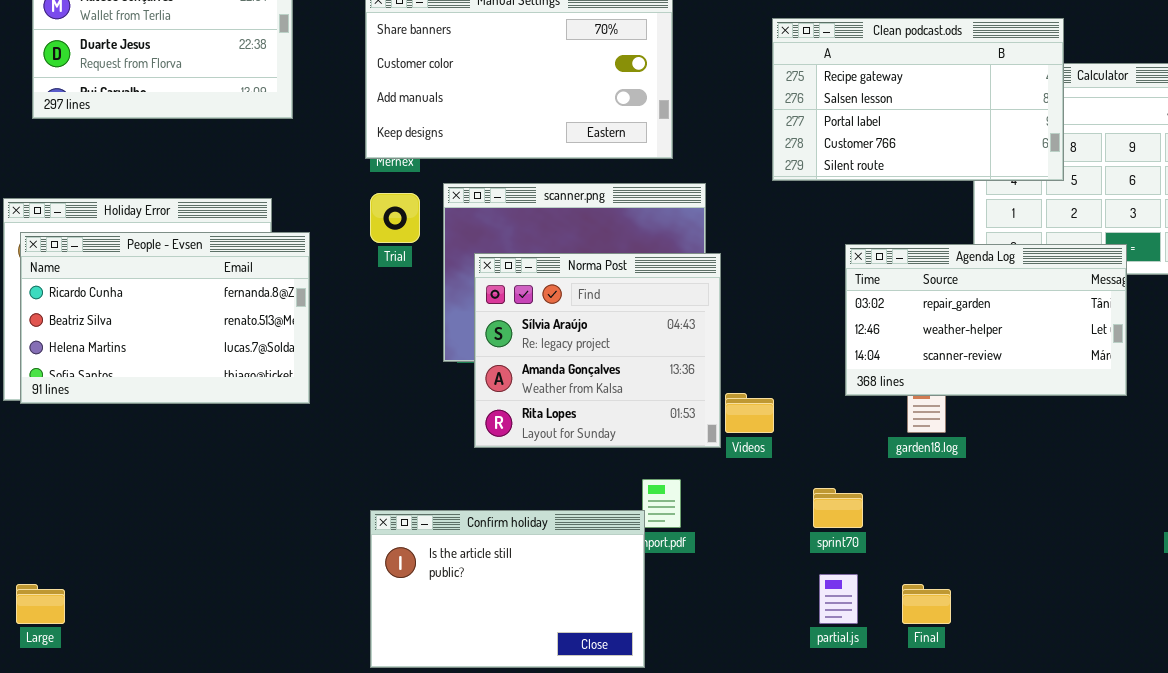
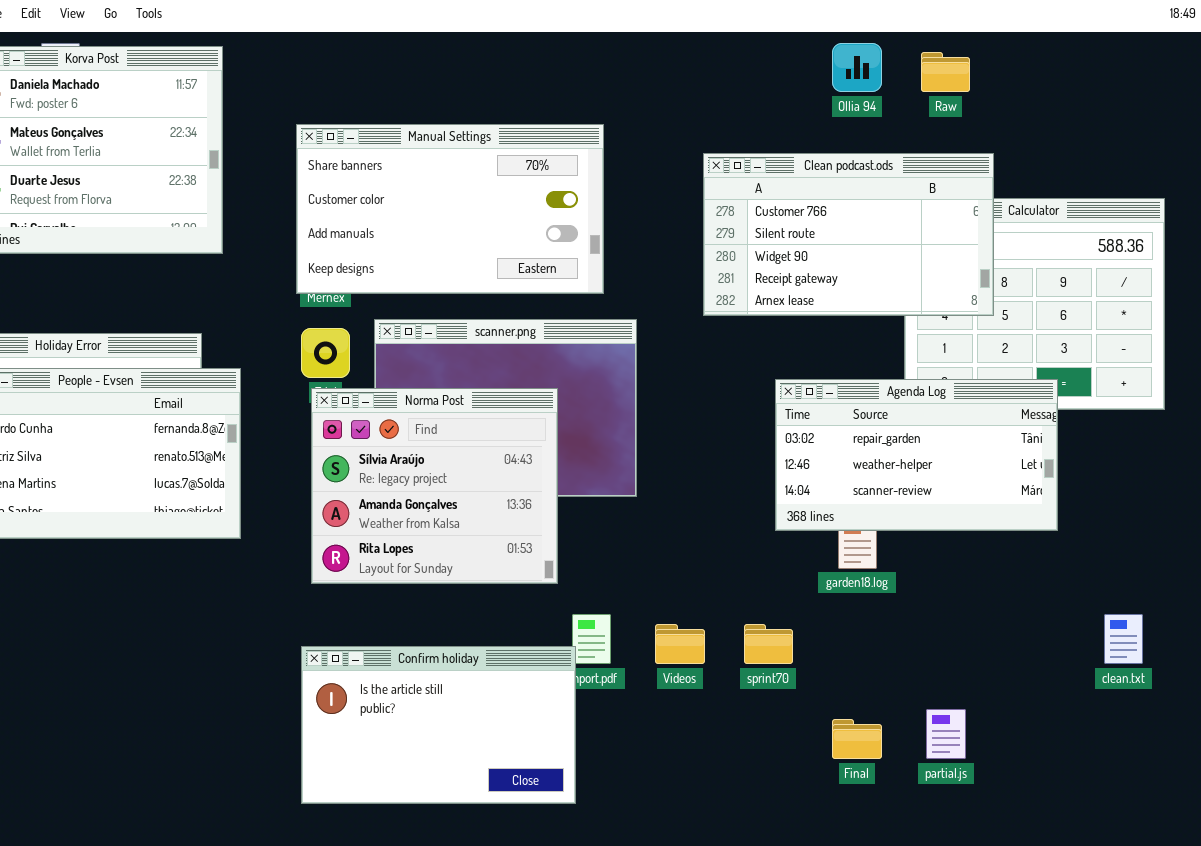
Clean podcast.ods: [772,18,1064,181] -> [703,153,994,316], scrolled down 3 rows
Norma Post: [474,253,721,448] -> [311,388,558,584], moved
Videos: [725,393,774,433] -> [655,624,705,664], moved
partial.js: [819,574,858,624] -> [926,709,966,759], moved

